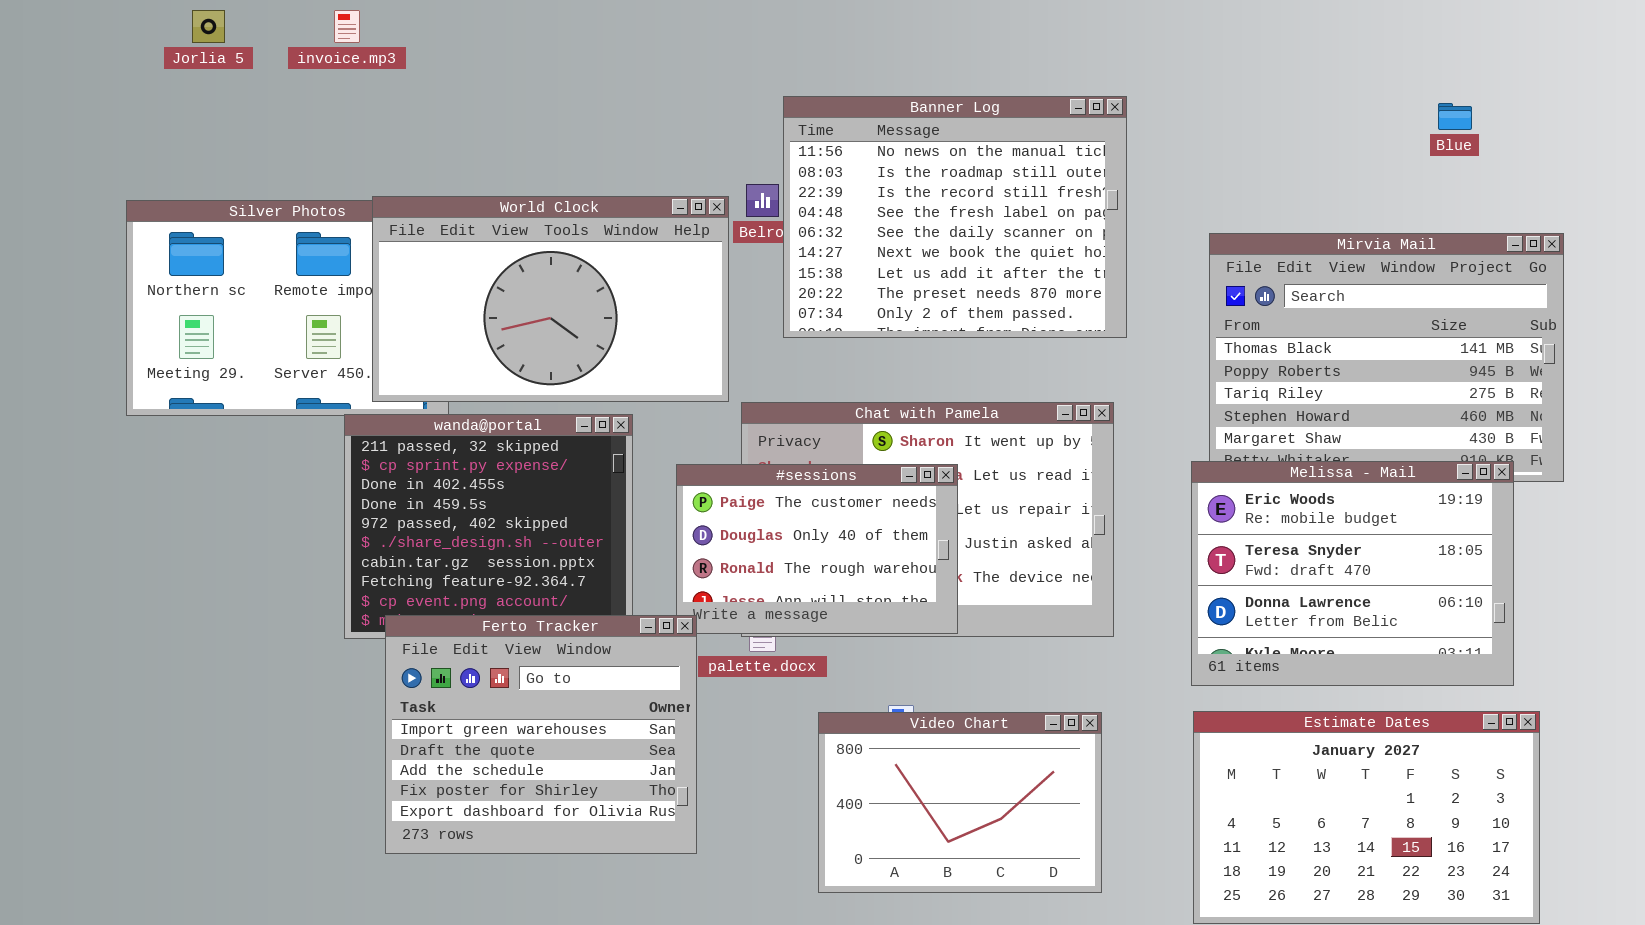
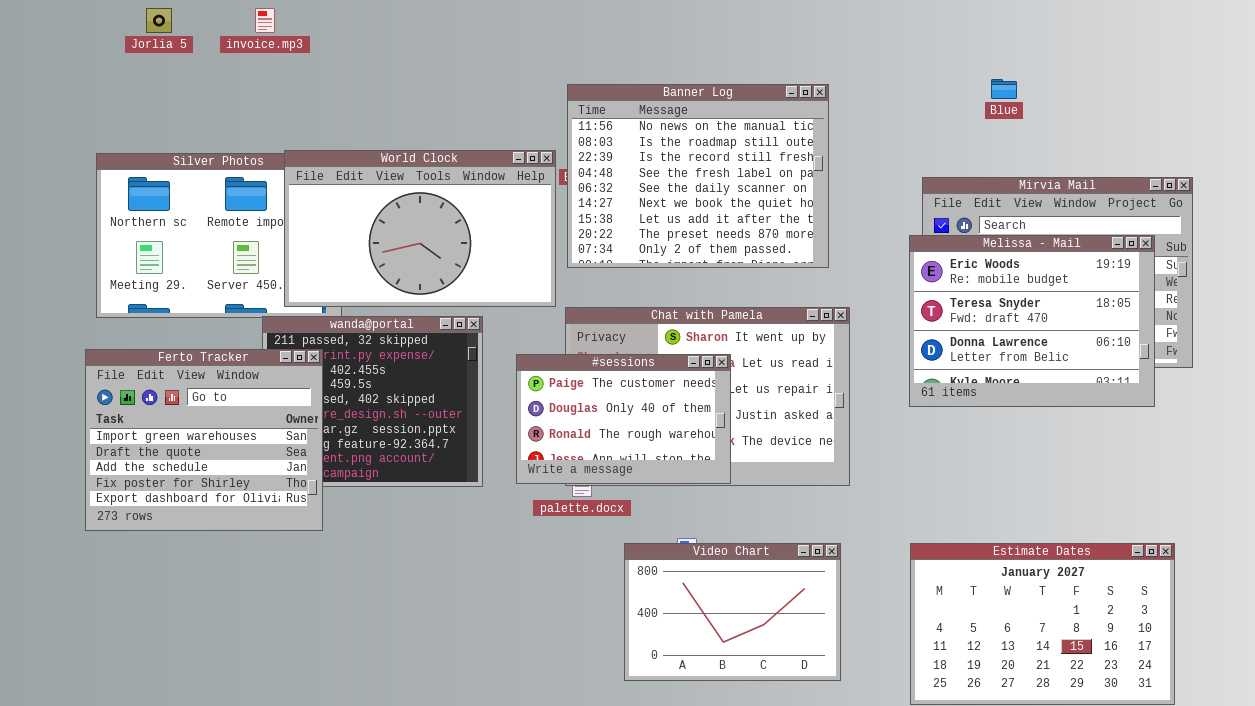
Banner Log: [783,96,1127,338] -> [567,84,829,268], moved
Blue: [1438,103,1472,130] -> [991,79,1017,99], moved
Melissa - Mail: [1191,461,1514,686] -> [909,235,1155,407], moved
Ferto Tracker: [385,615,697,854] -> [85,349,323,531], moved

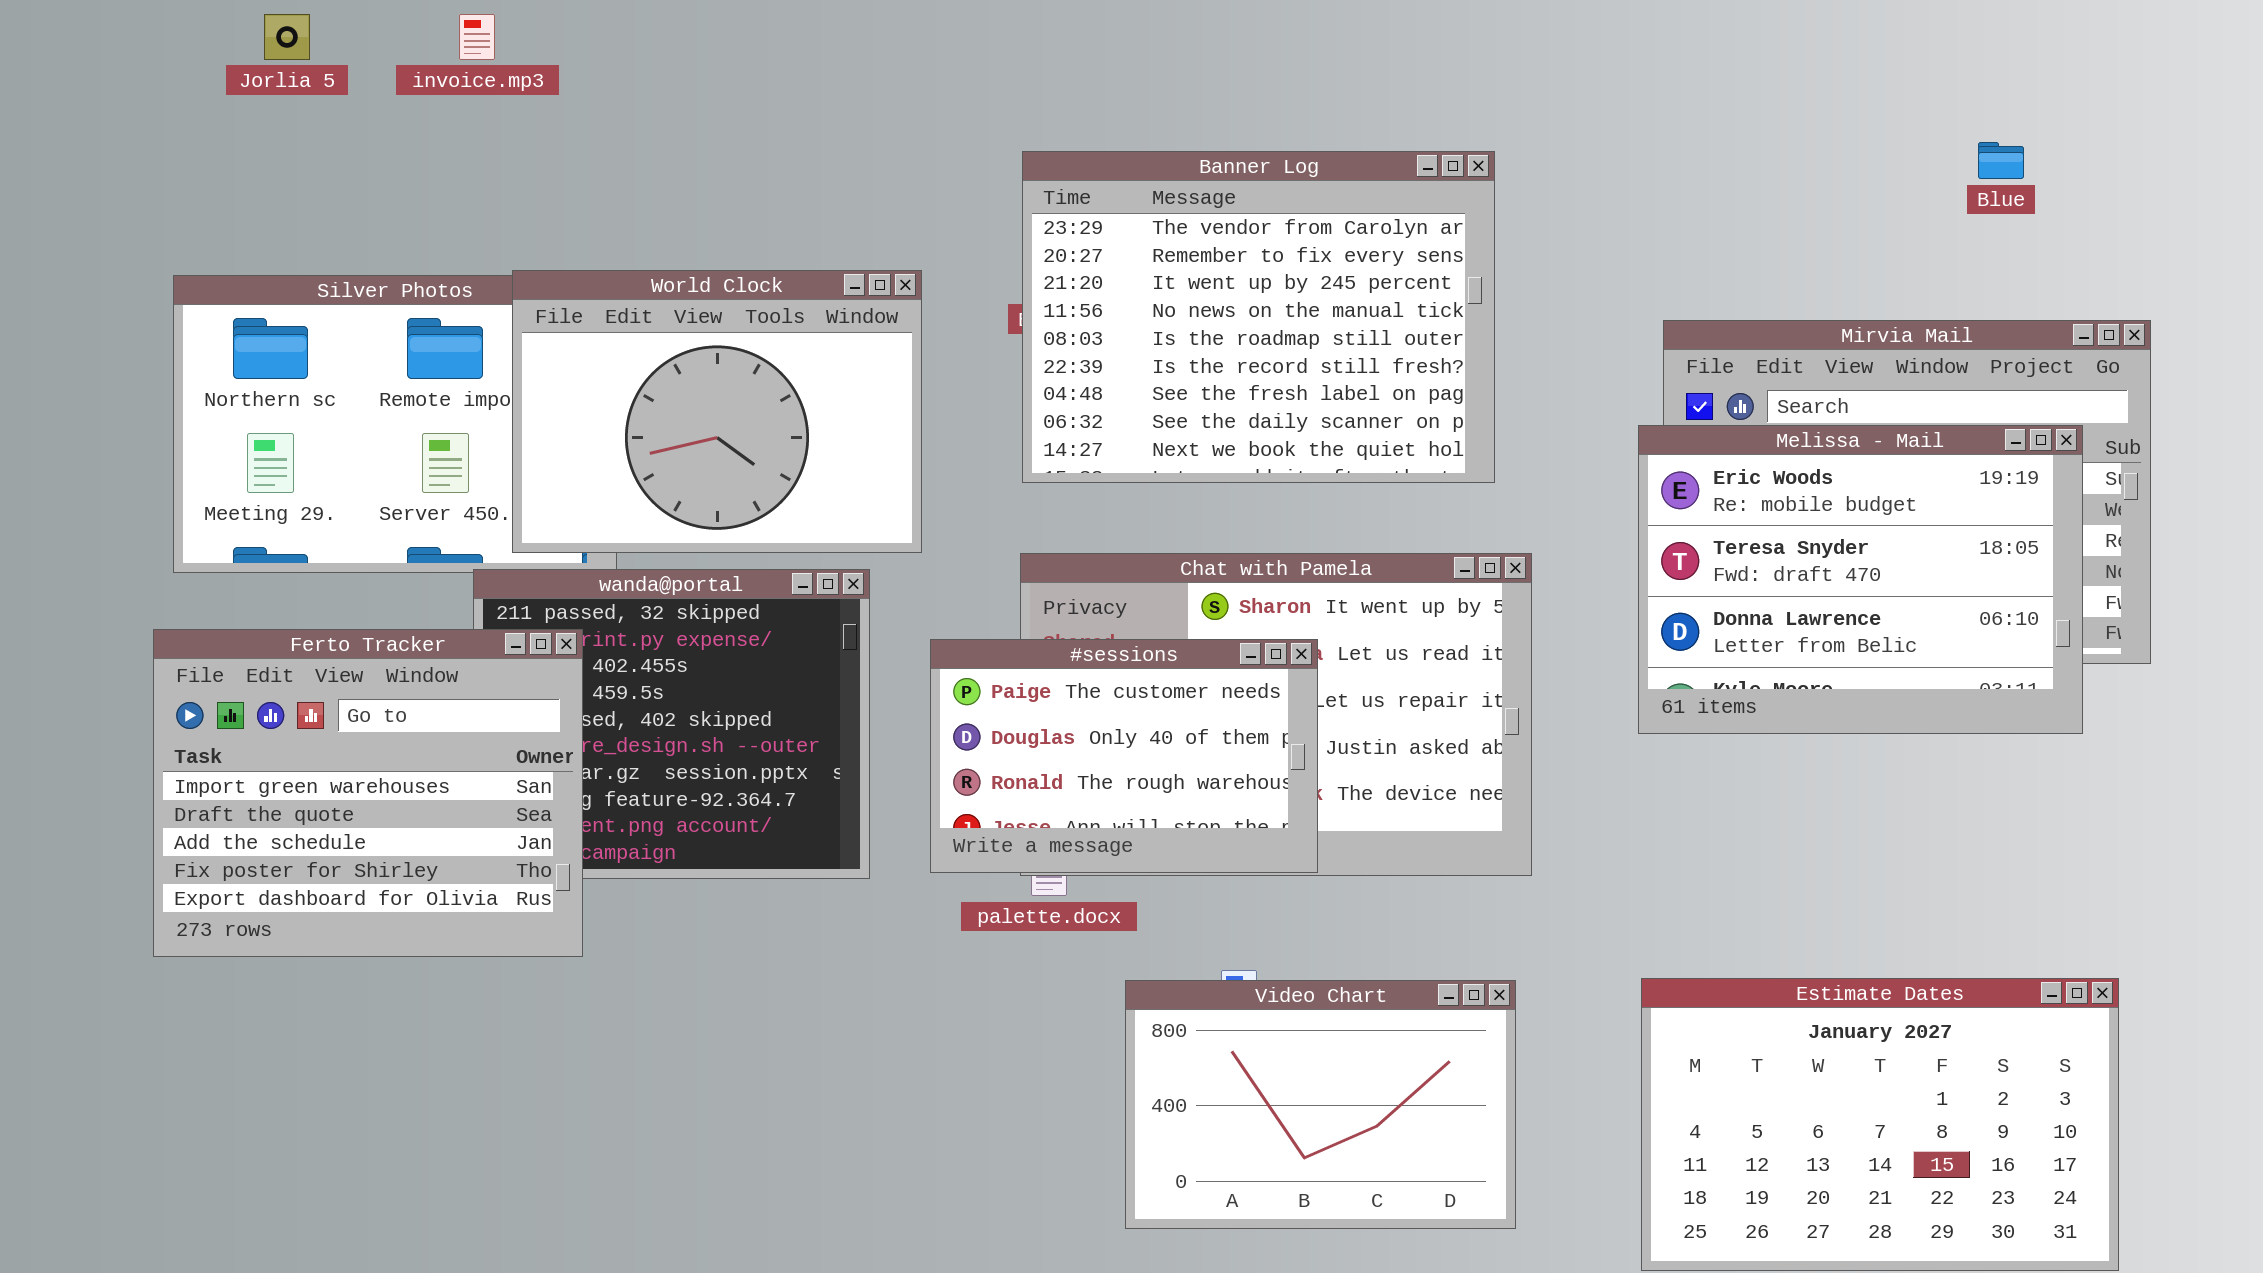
Blue: [991,79,1017,99] -> [1978,142,2024,179], moved
Banner Log: [567,84,829,268] -> [1022,151,1495,483], scrolled up 3 rows
World Clock: [284,150,556,307] -> [512,270,922,553], resized

